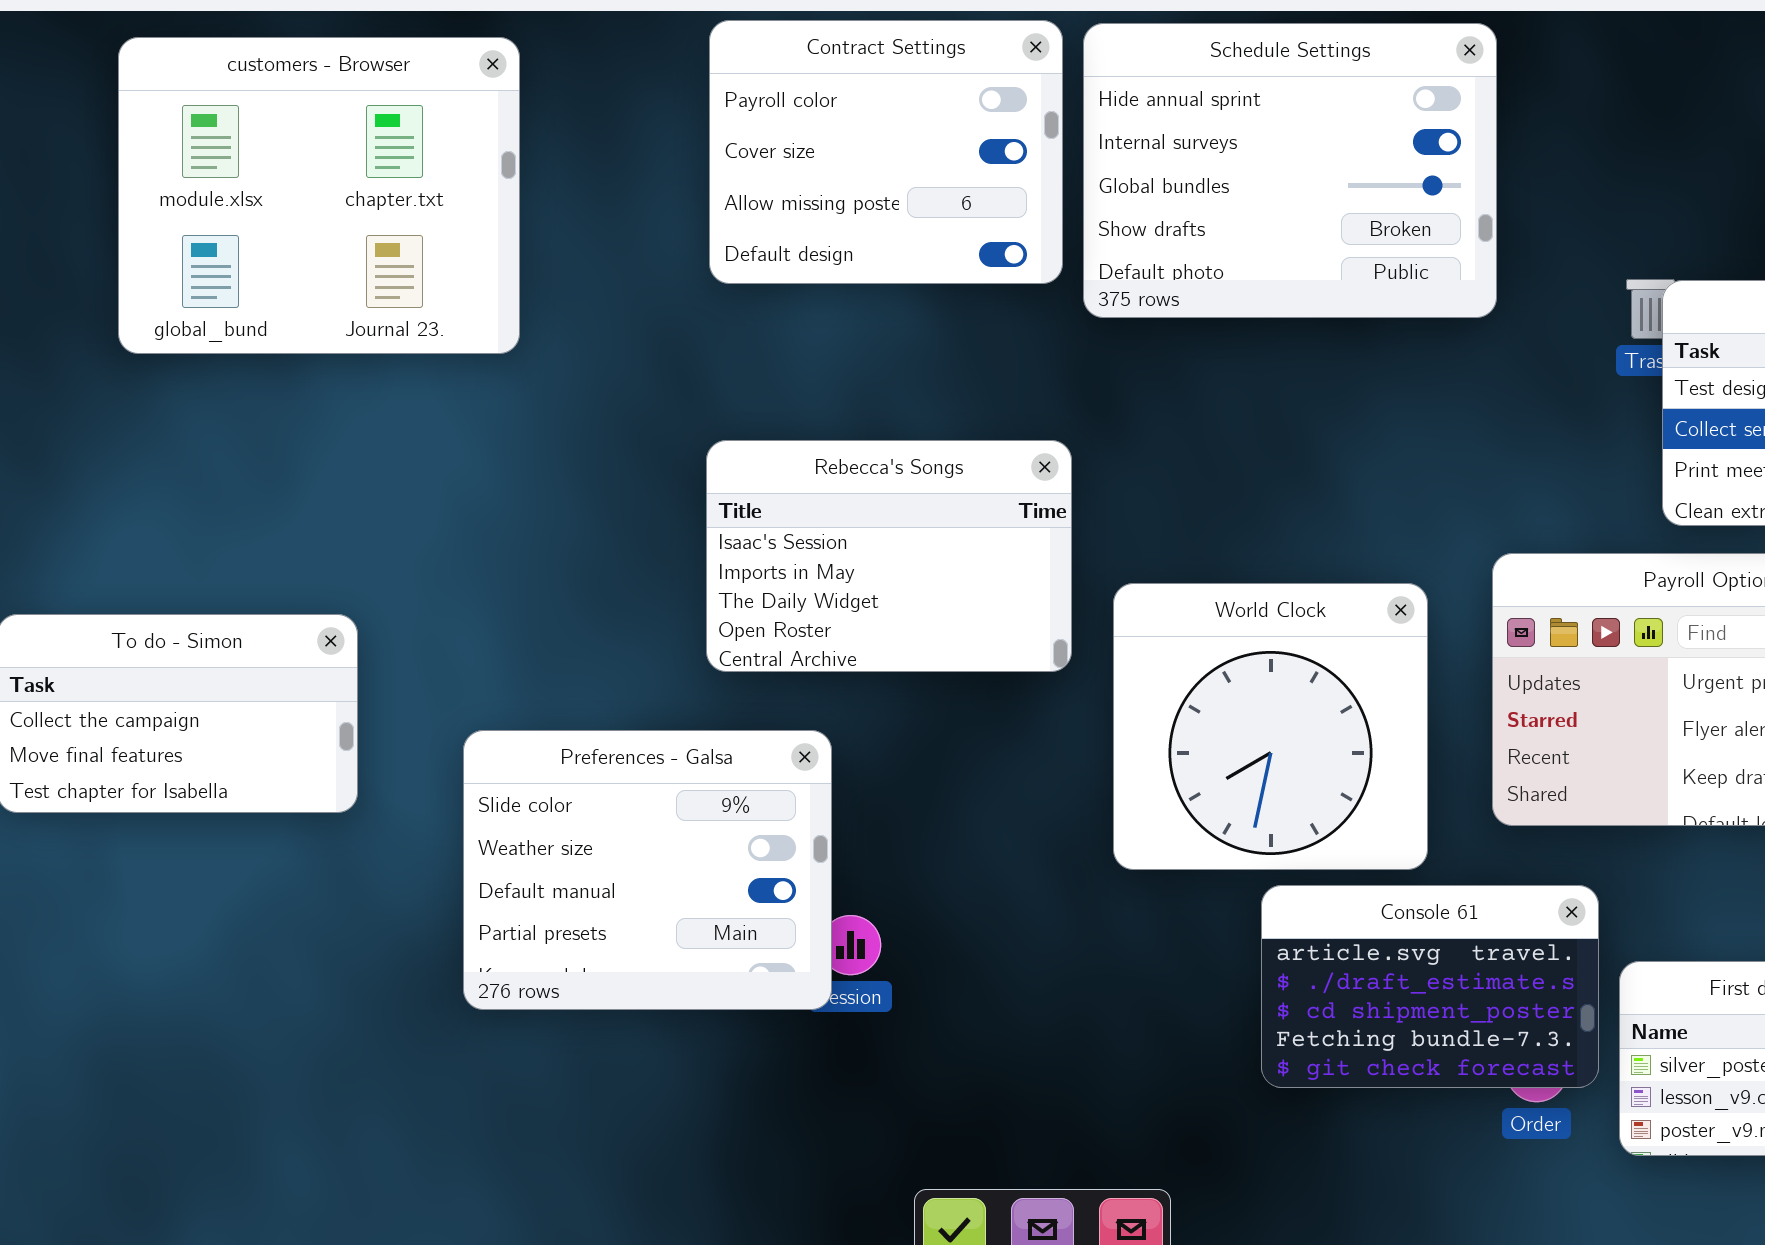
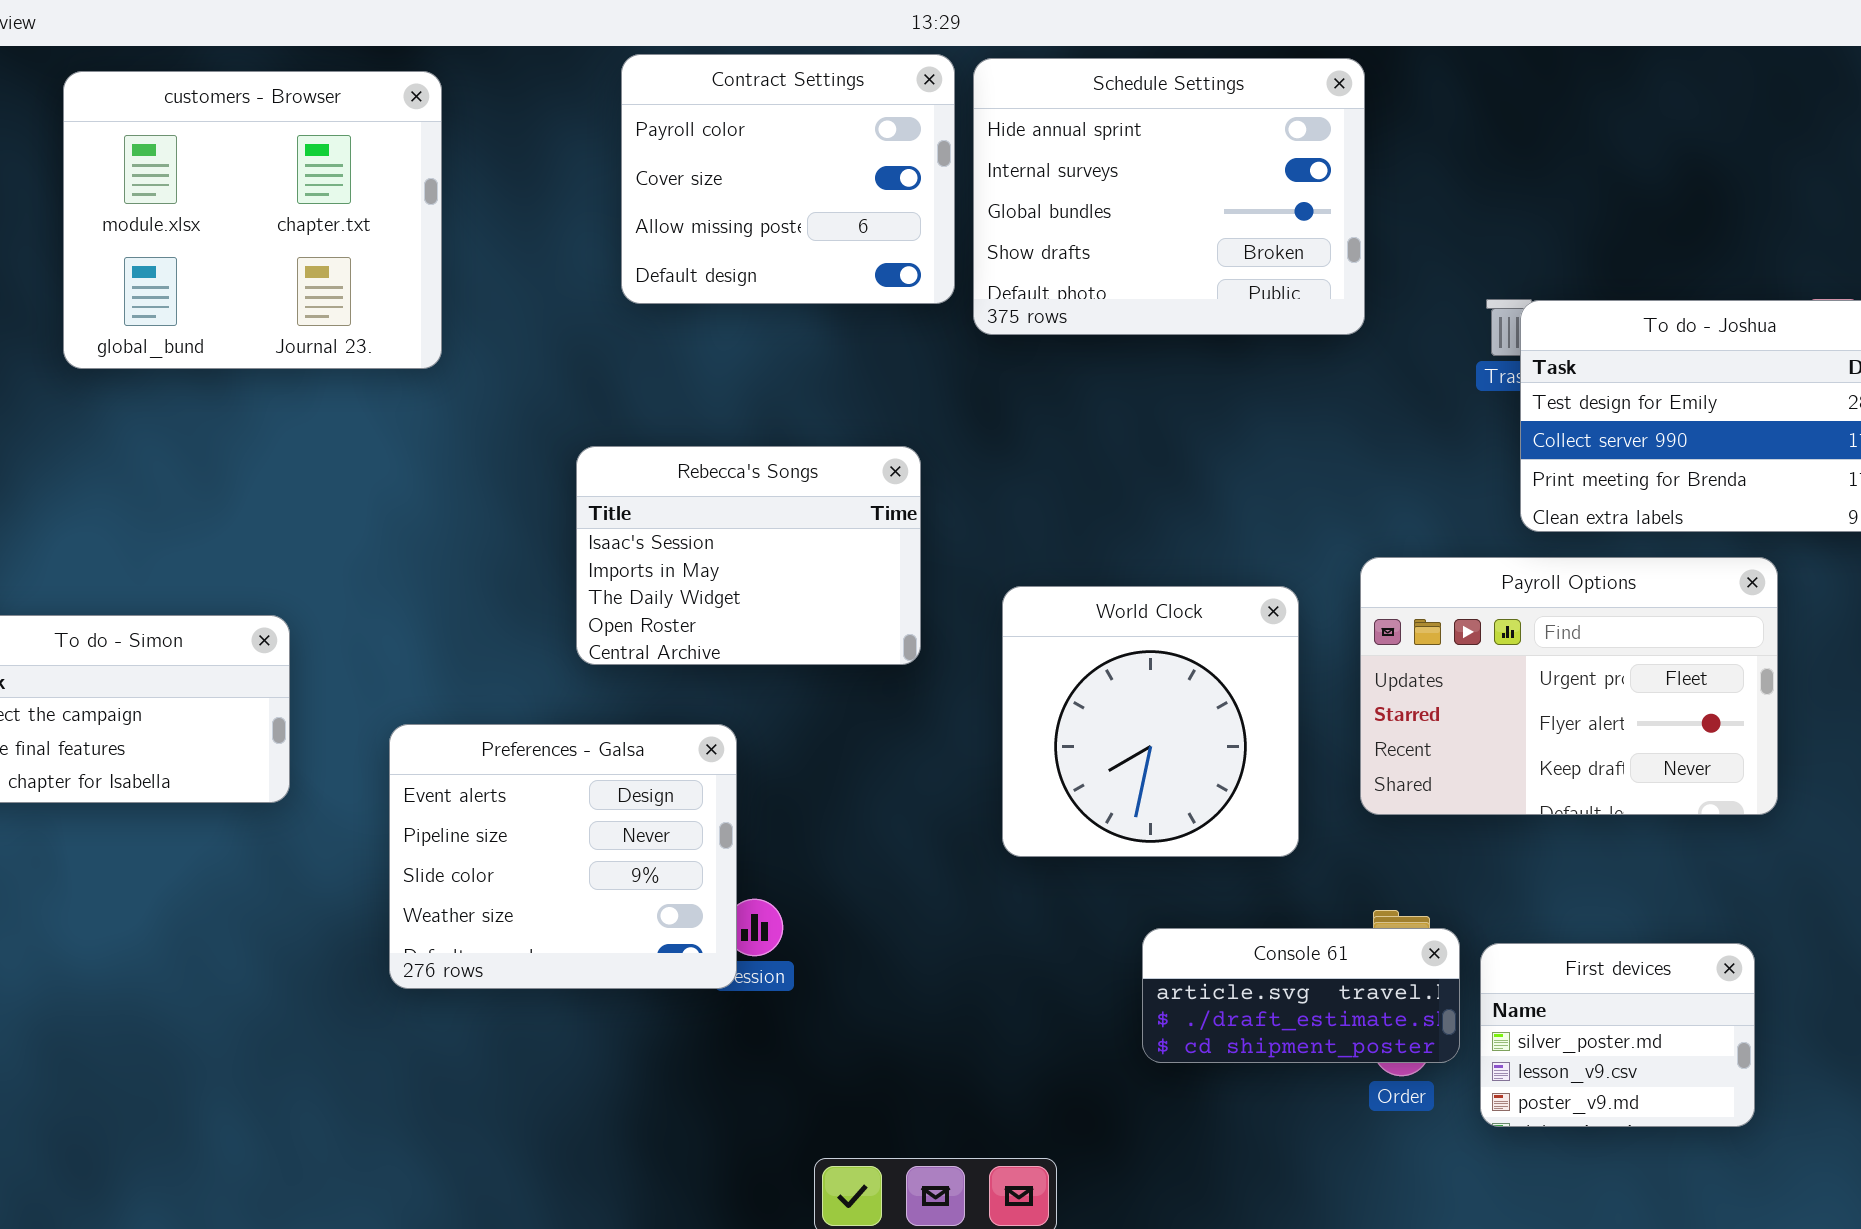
Rebecca's Songs: [706,440,1072,672] -> [576,446,921,665], moved
Preferences - Galsa: [463,730,832,1010] -> [389,724,737,989], scrolled up 2 rows
Console 61: [1261,885,1599,1088] -> [1142,928,1460,1063], resized

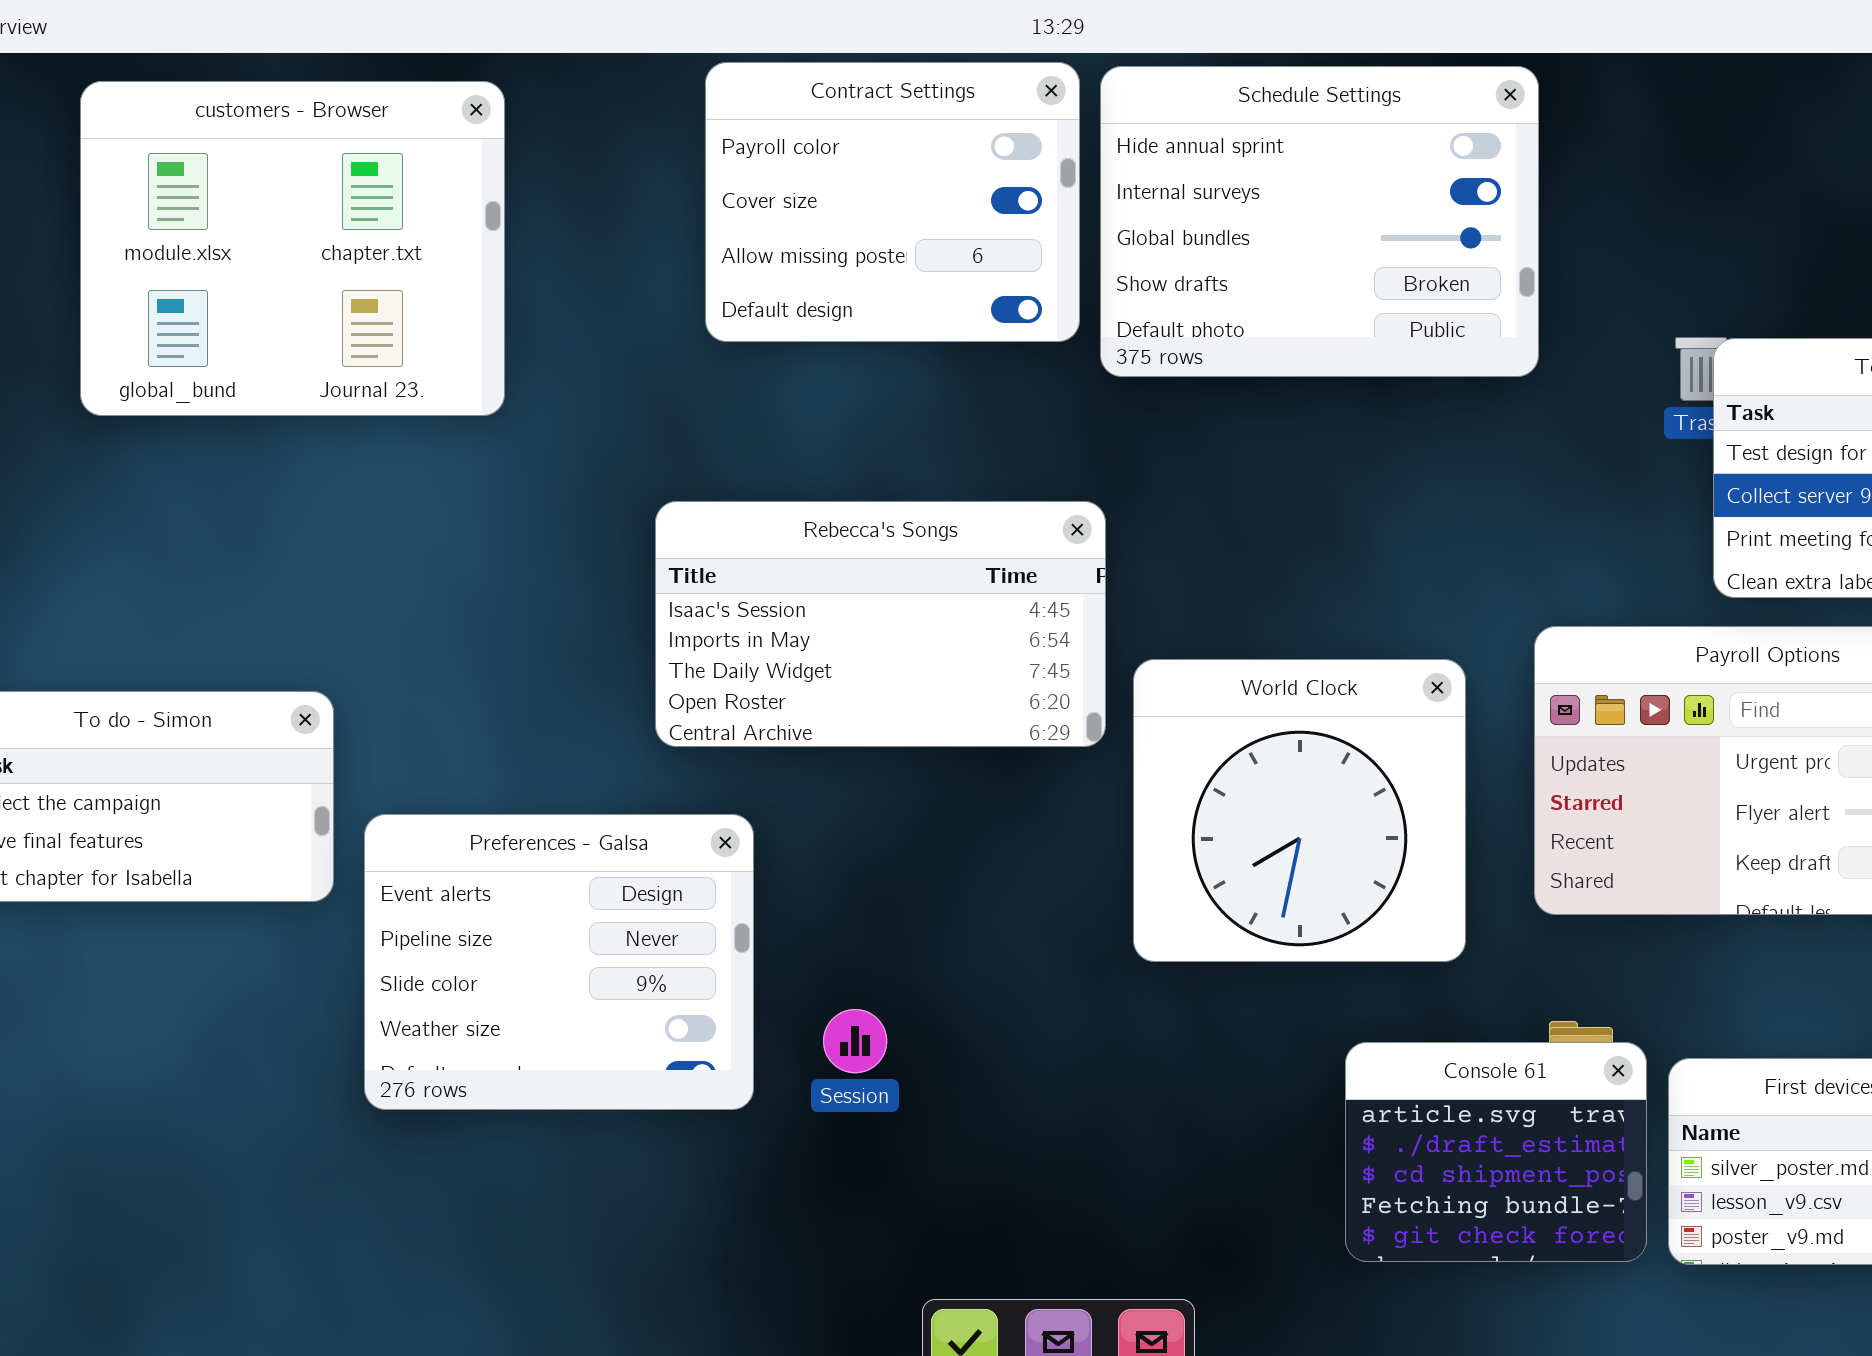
Rebecca's Songs: [576,446,921,665] -> [655,501,1106,747], resized
Preferences - Galsa: [389,724,737,989] -> [364,814,754,1110], moved
Console 61: [1142,928,1460,1063] -> [1345,1042,1647,1262], resized

